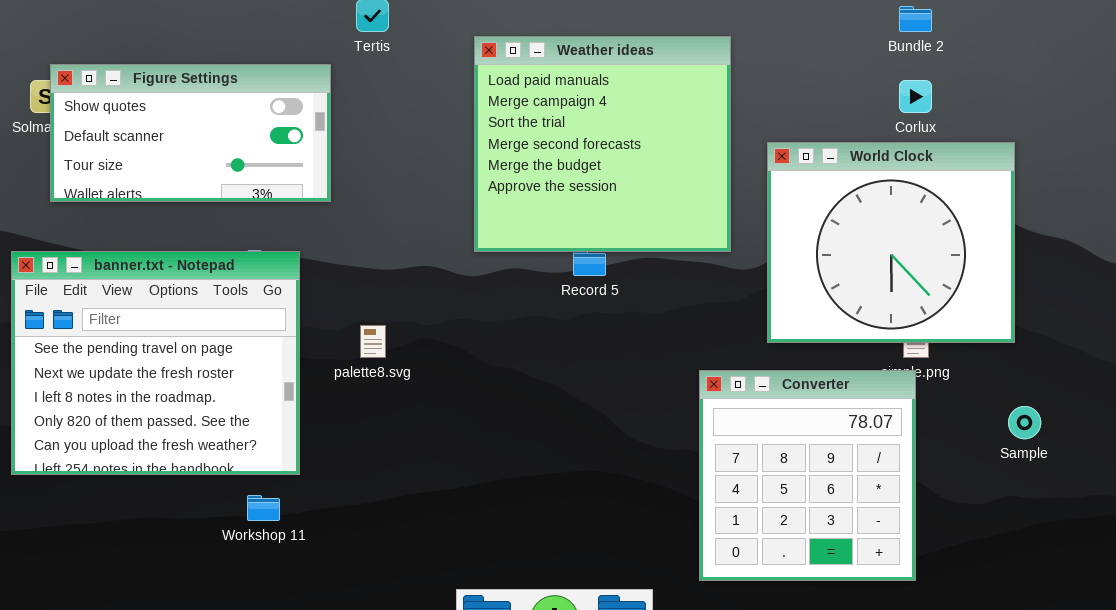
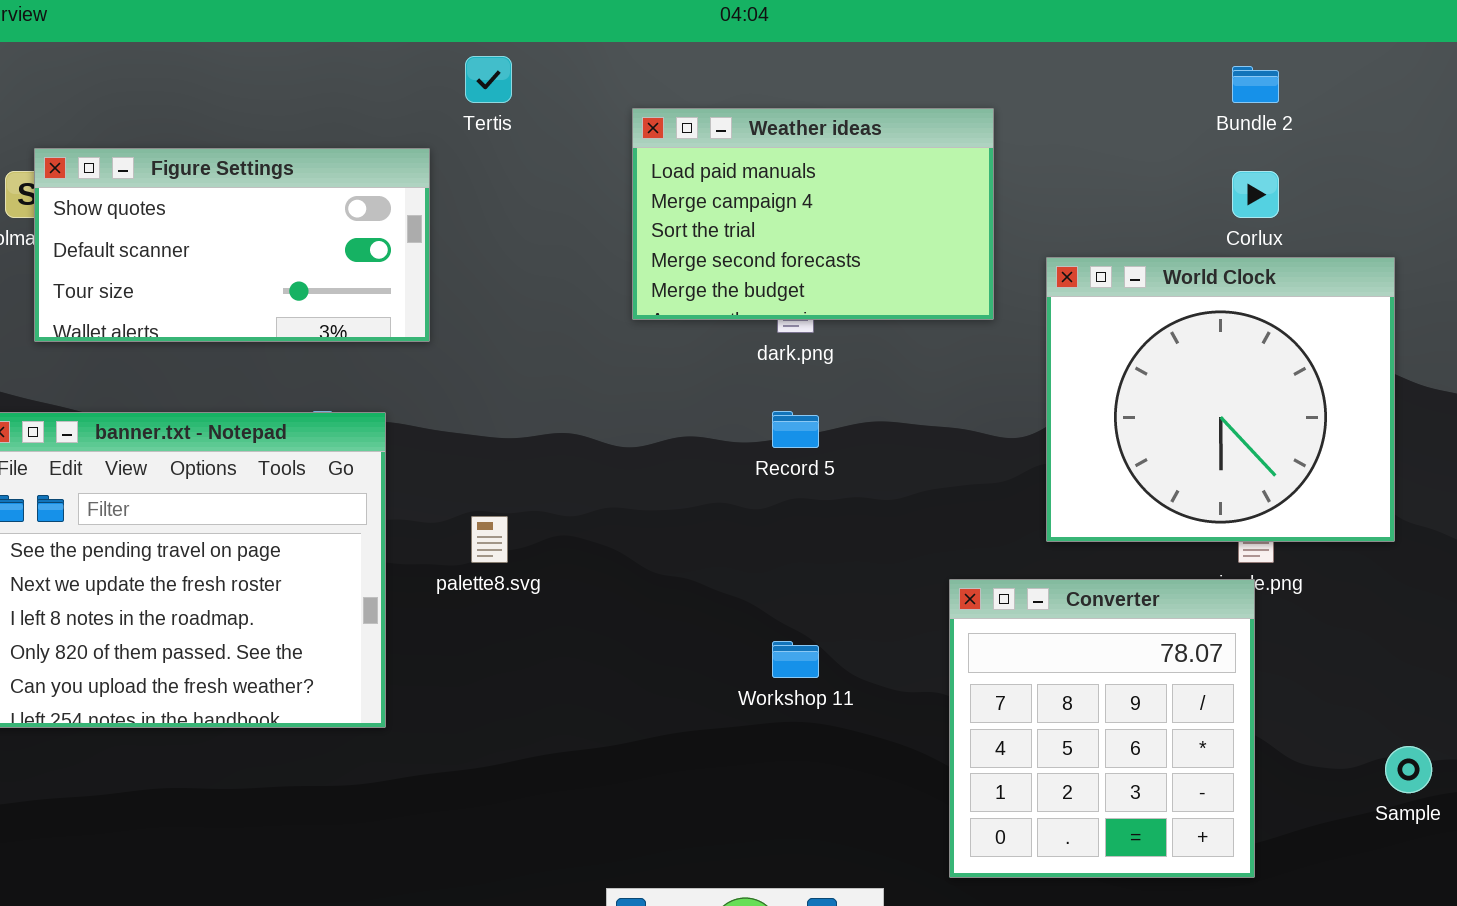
Weather ideas: [474,36,731,252] -> [632,108,994,320], resized
Sample: [1008,406,1041,439] -> [1385,746,1432,793], moved
Workshop 11: [247,495,280,521] -> [772,641,819,678], moved

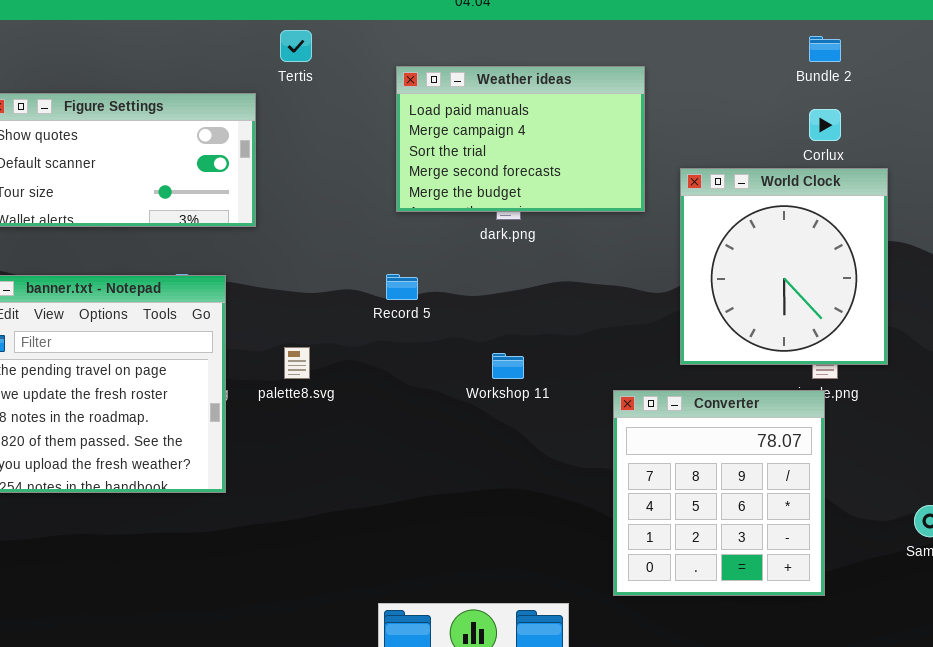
World Clock: [1046,257,1395,542] -> [680,168,888,365], resized
Record 5: [772,411,819,448] -> [386,274,418,300], moved
Workshop 11: [772,641,819,678] -> [492,353,524,379], moved

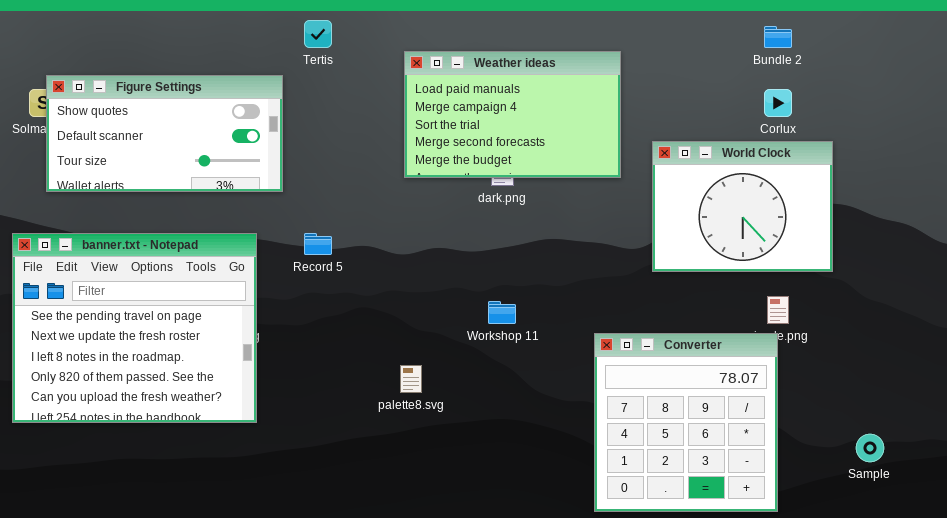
World Clock: [680,168,888,365] -> [652,141,833,272], resized
Record 5: [386,274,418,300] -> [304,233,332,255], moved
palette8.svg: [284,347,310,379] -> [400,365,422,393], moved

